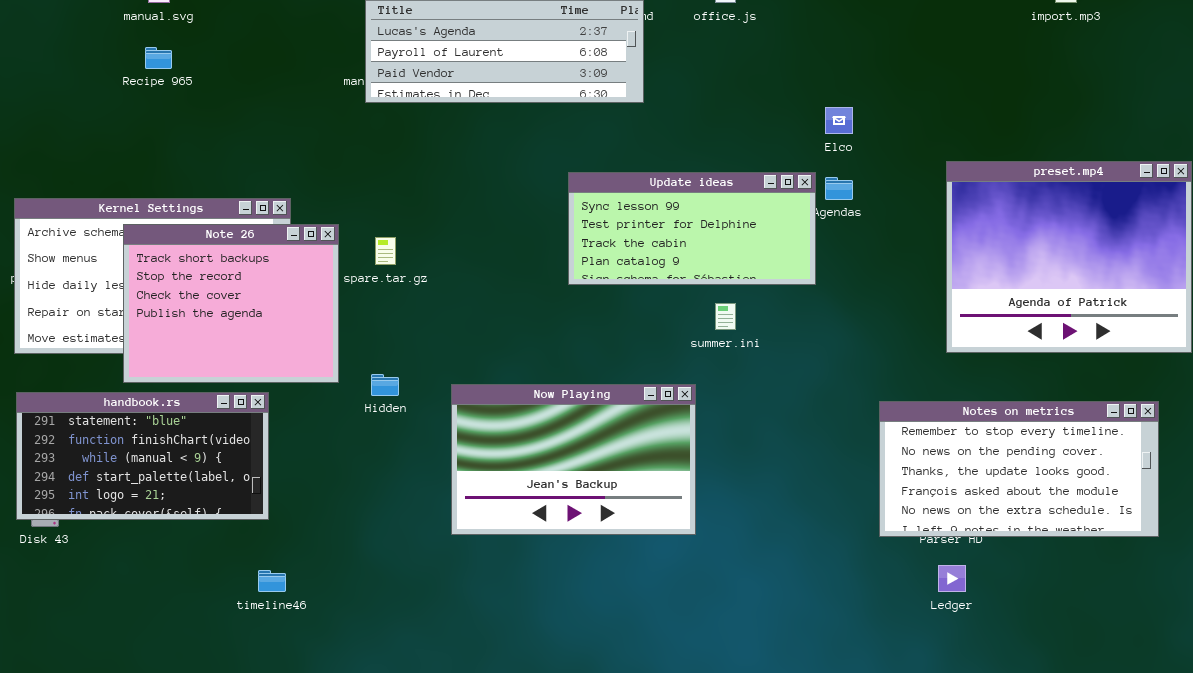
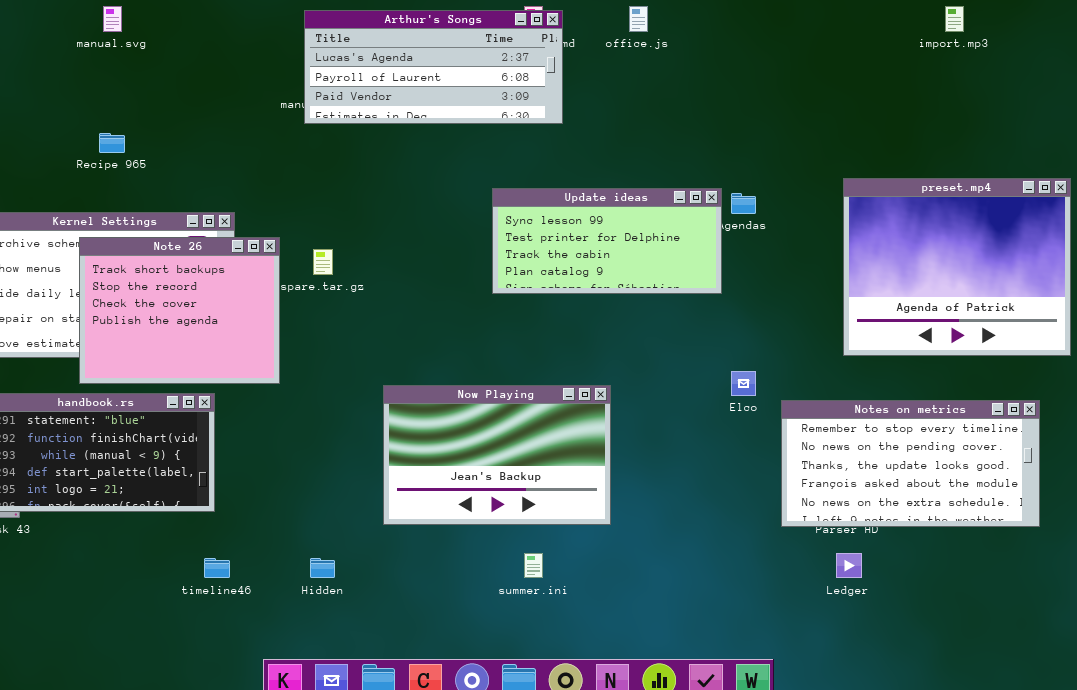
Recipe 965: [145,47,172,69] -> [99,133,125,153], moved
Elco: [825,107,853,134] -> [731,371,756,396], moved
summer.ini: [715,303,736,330] -> [524,553,543,578], moved
Hidden: [371,374,399,396] -> [310,558,335,578], moved

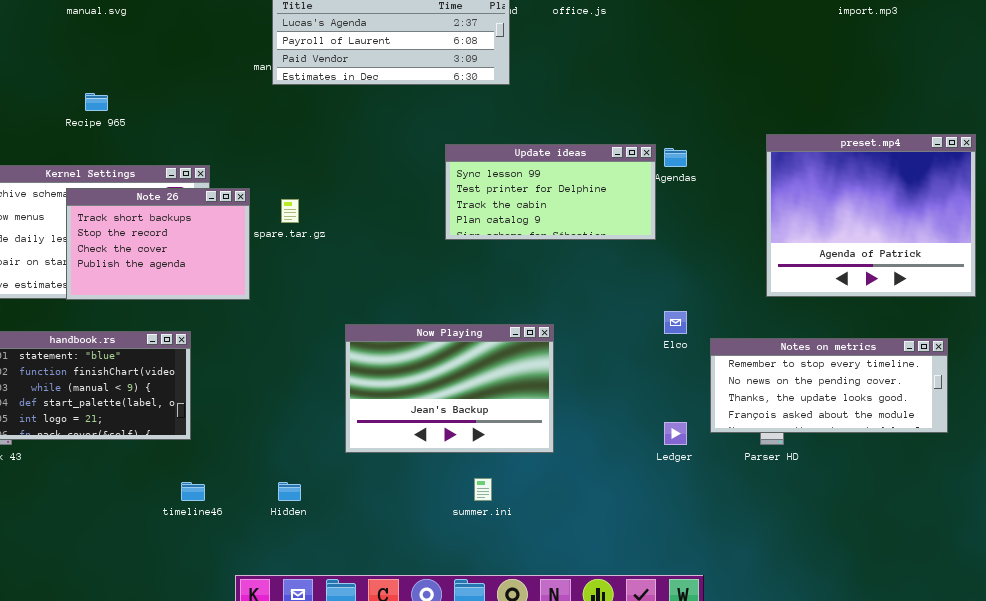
Note 26: [79,237,280,384] -> [66,188,250,300], resized
Notes on metrics: [781,400,1040,527] -> [710,338,948,433], resized
Ledger: [836,553,862,578] -> [664,422,687,445], moved

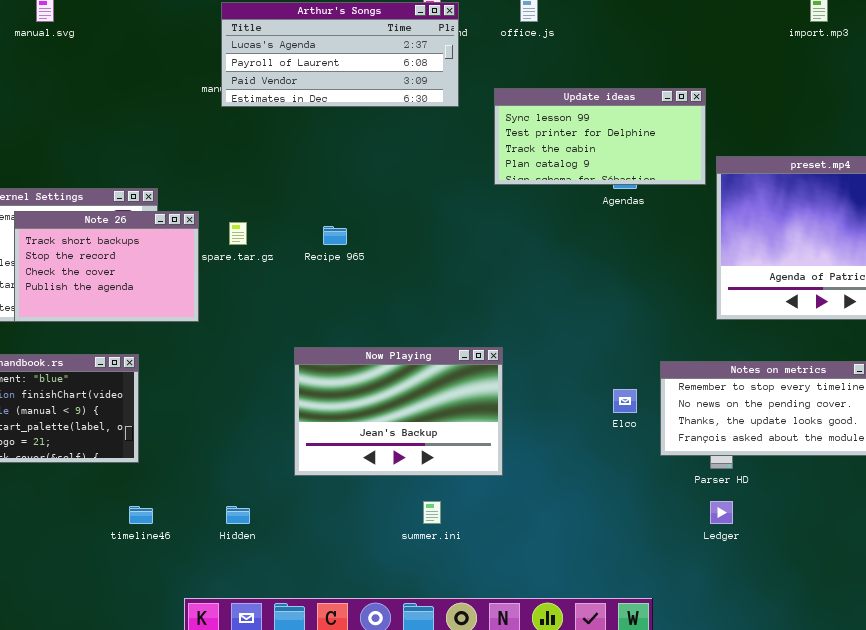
Recipe 965: [85,93,108,111] -> [323,226,347,245], moved
Update ideas: [445,144,656,240] -> [494,88,706,185], moved
Elco: [664,311,687,334] -> [613,389,637,413], moved
Ledger: [664,422,687,445] -> [710,501,733,524], moved

